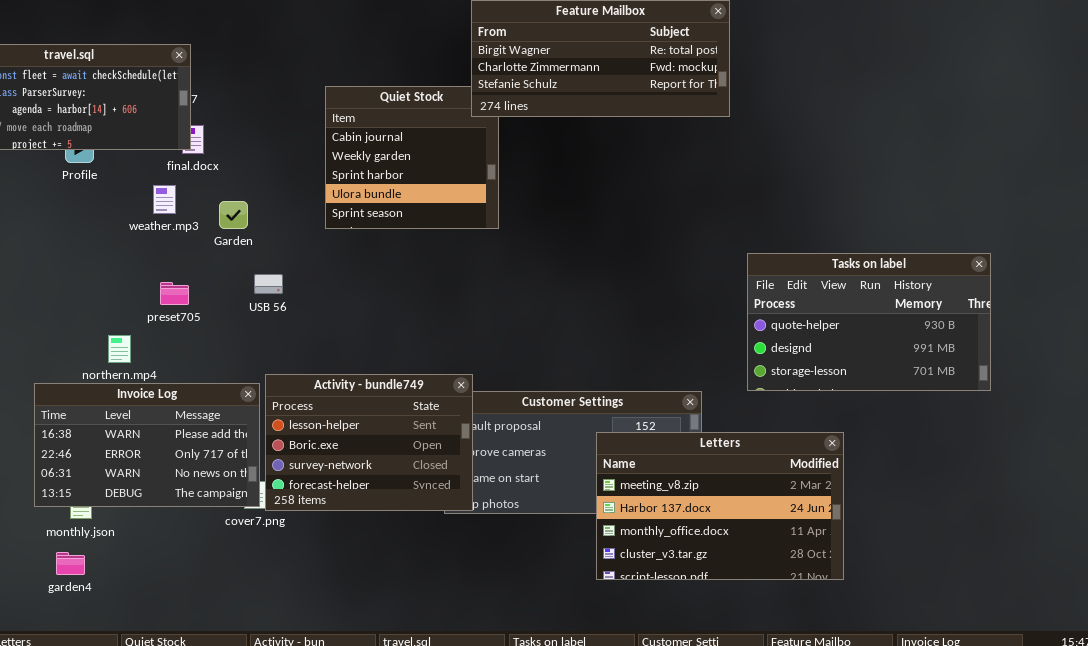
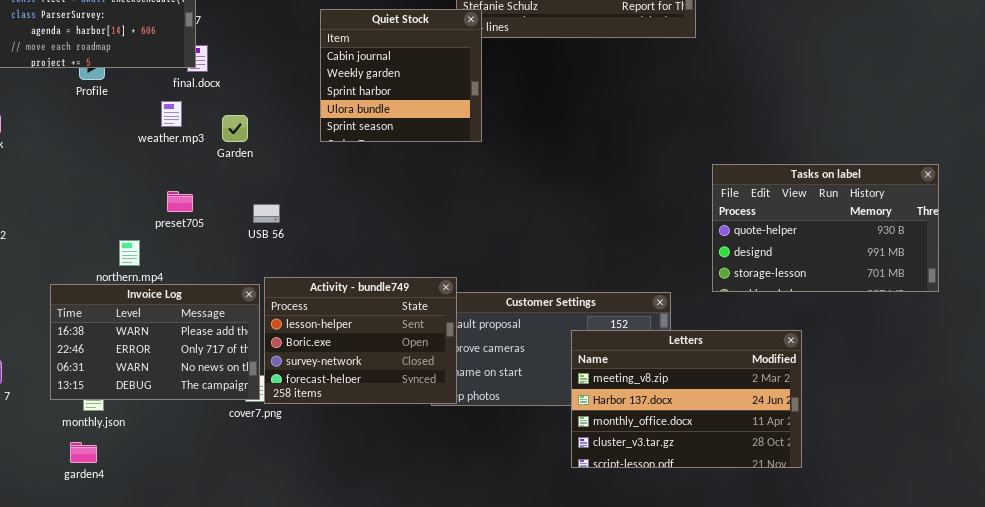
Quiet Stock: [325,86,499,229] -> [320,9,482,142], raised
USB 56: [254,274,283,294] -> [253,204,280,223], moved

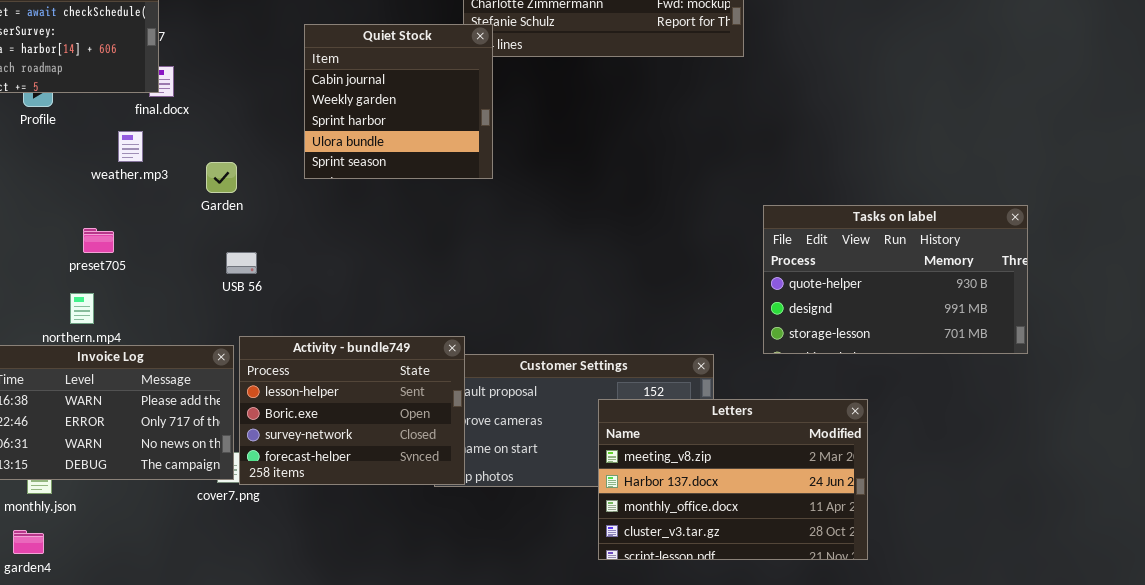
Garden: [222,115,248,142] -> [206,162,237,193], moved
preset705: [167,191,193,212] -> [83,228,114,253], moved

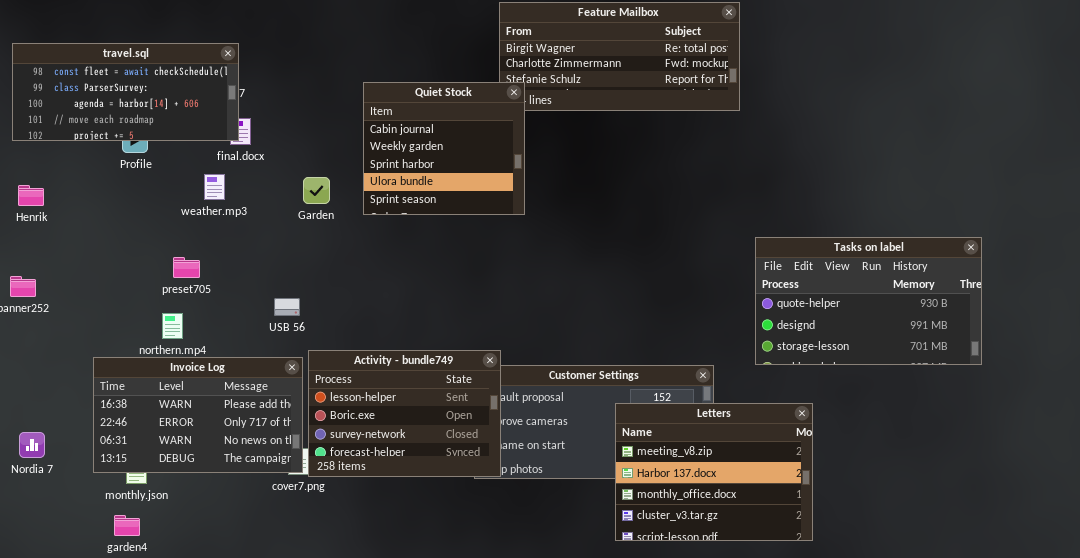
Garden: [206,162,237,193] -> [303,177,330,204], moved
USB 56: [226,252,257,274] -> [274,298,300,316], moved
Letters: [598,399,868,560] -> [615,403,813,541], resized

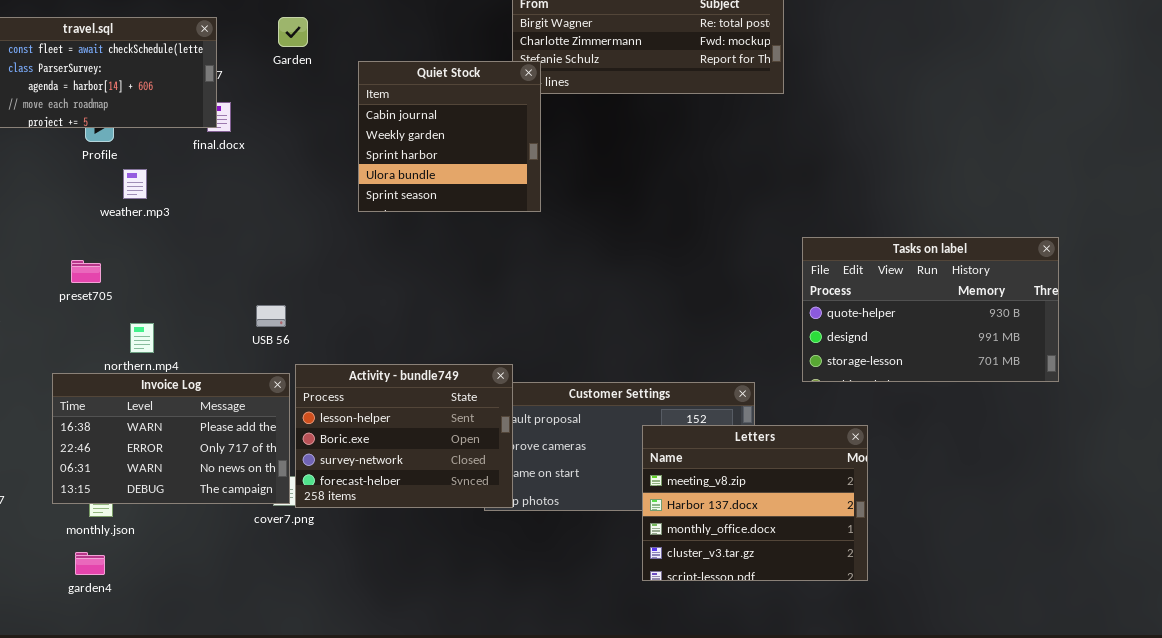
weather.mp3: [204,174,225,200] -> [123,169,147,199], moved
Garden: [303,177,330,204] -> [278,17,308,47], moved
preset705: [173,257,200,278] -> [71,260,101,283], moved

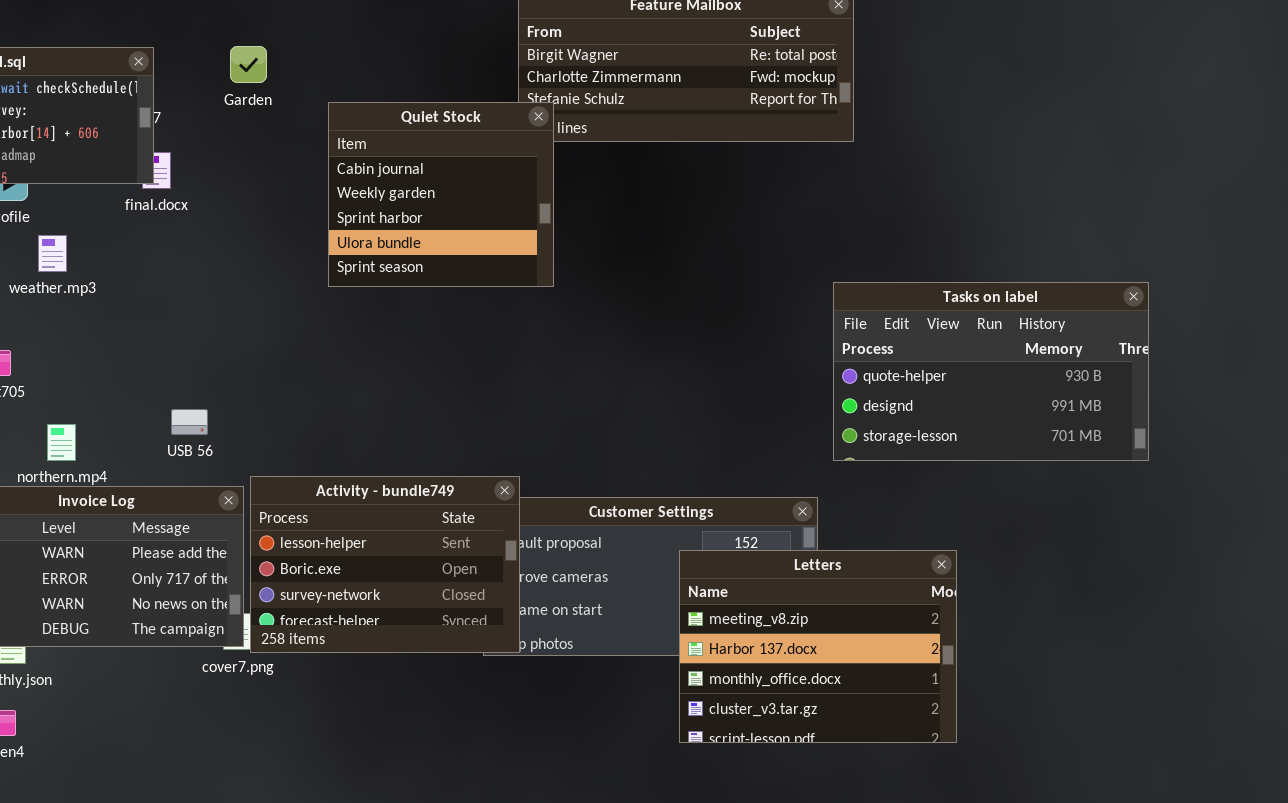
Tasks on label: [802,237,1059,382] -> [833,282,1149,461], moved
USB 56: [256,305,286,327] -> [171,409,208,435], moved

